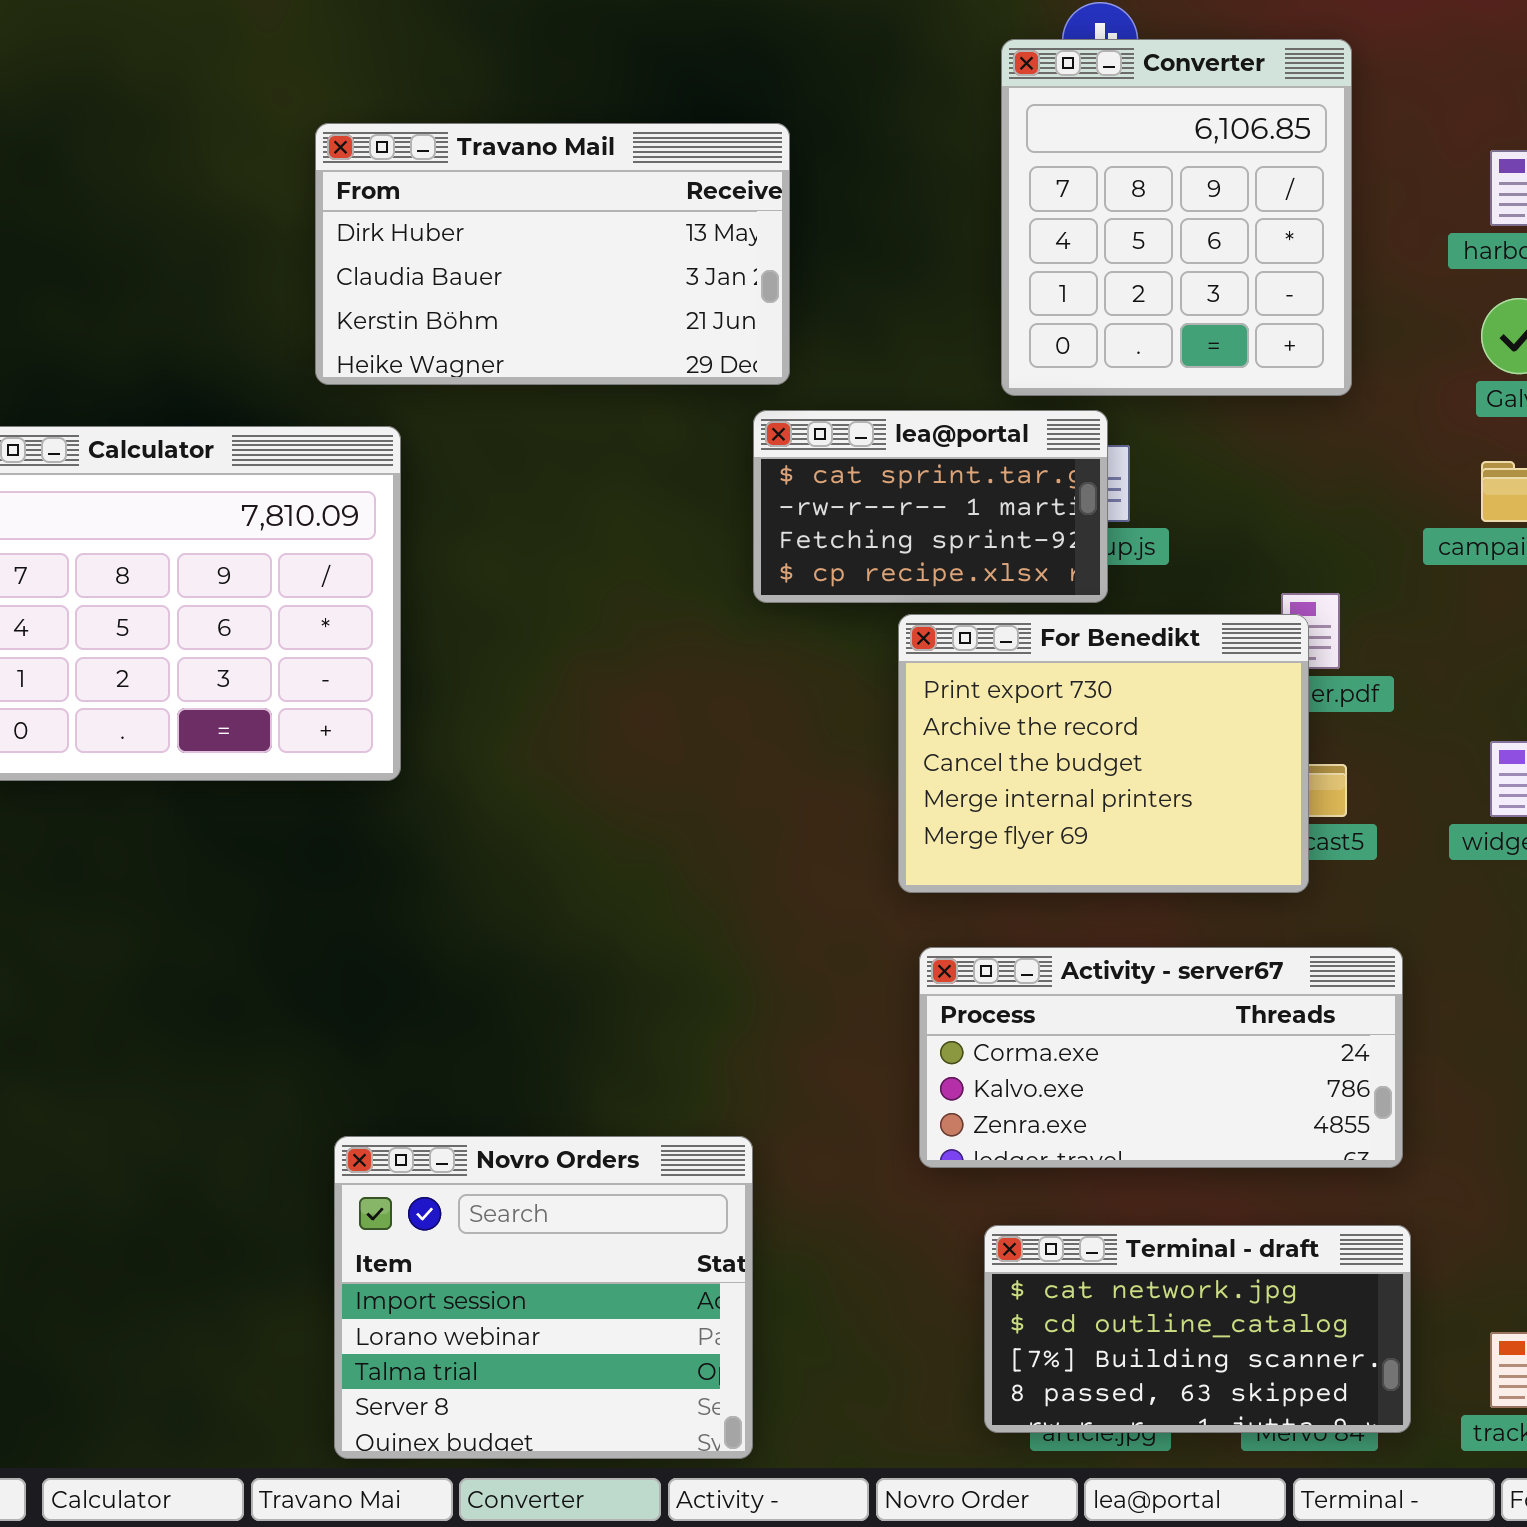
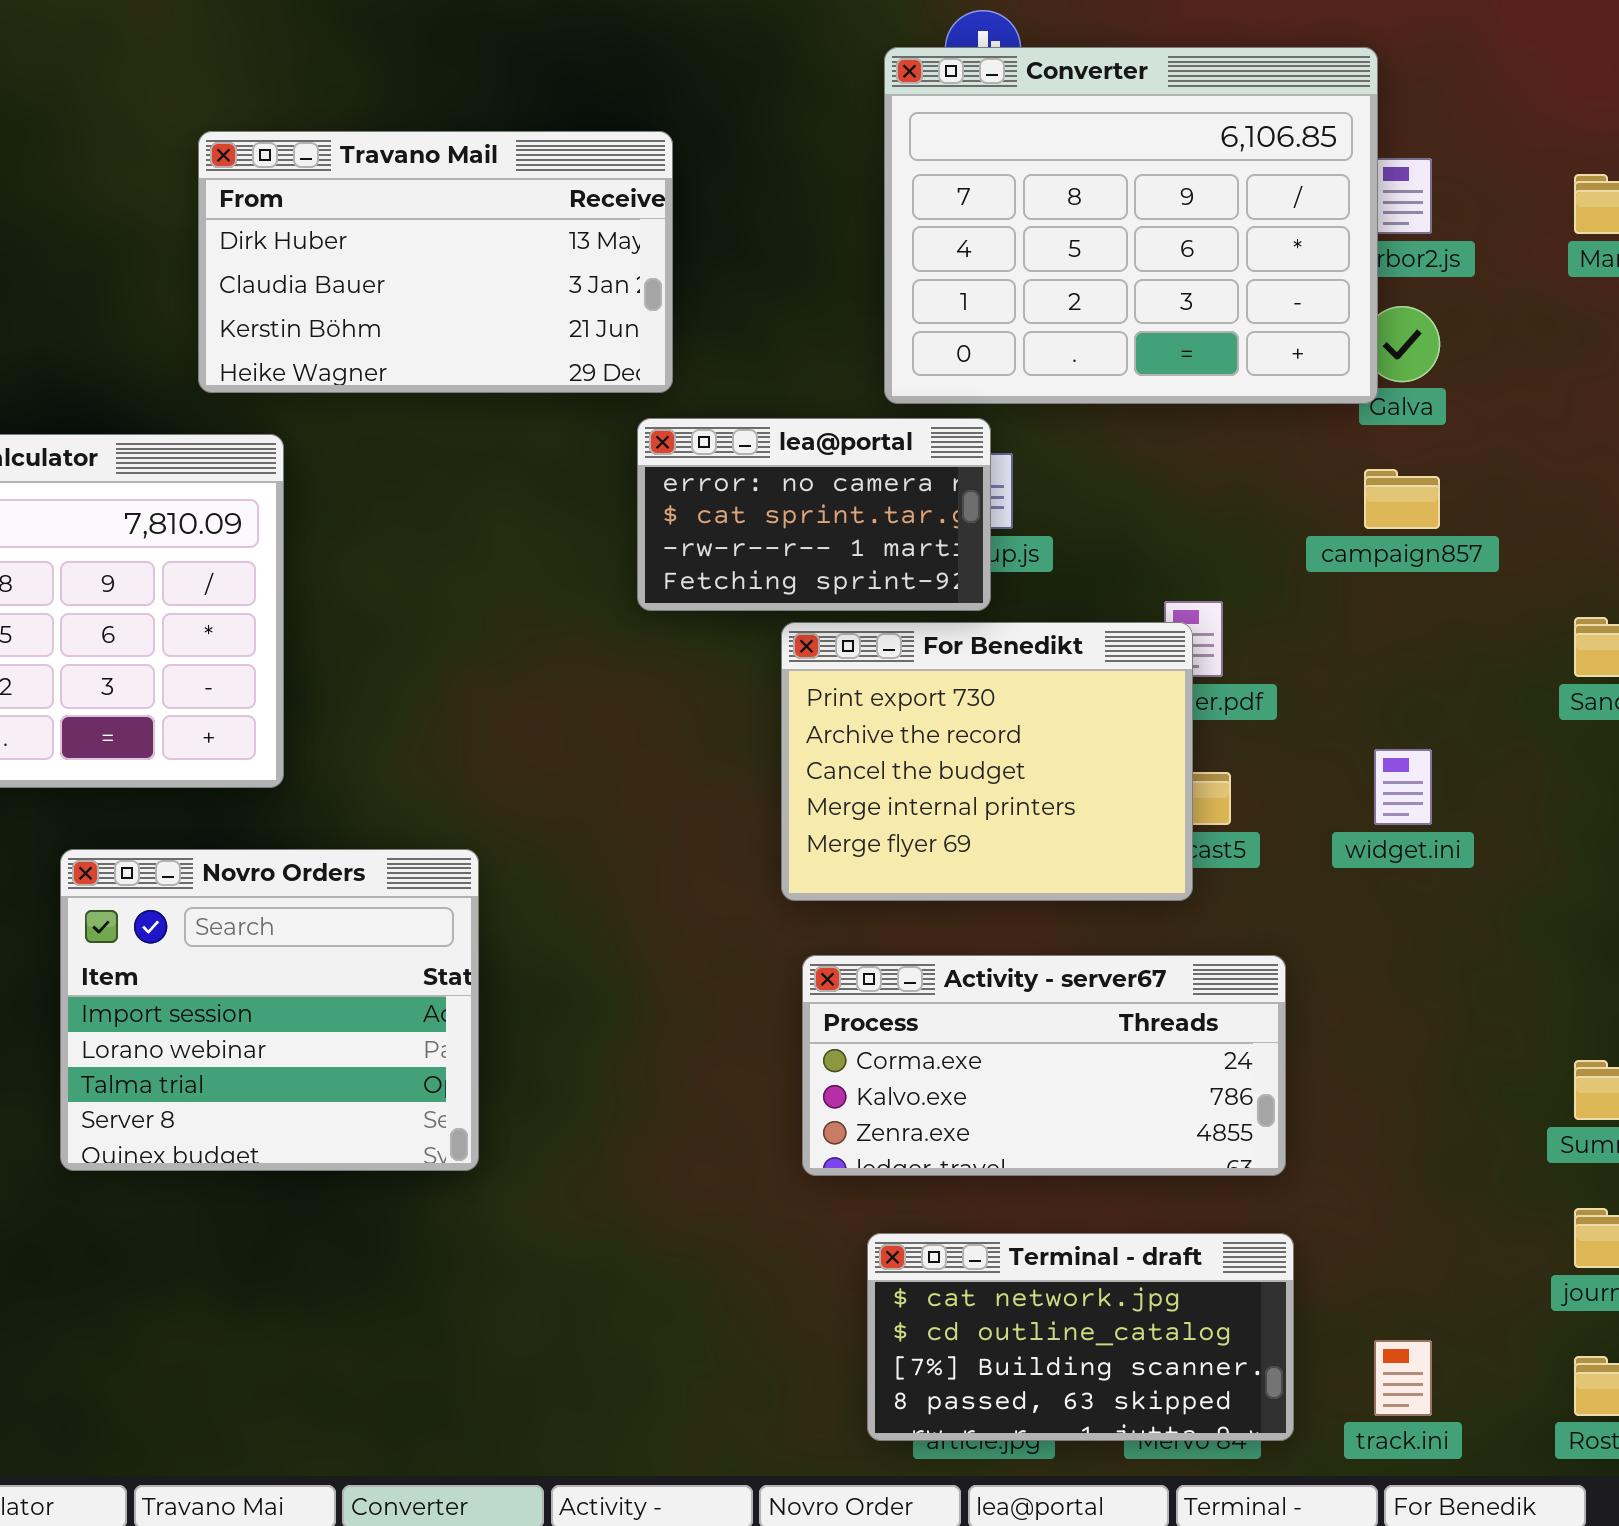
Converter: [1001,39,1352,396] -> [884,47,1378,404], resized
lea@portal: [753,410,1108,603] -> [637,418,991,611], scrolled up 1 row
Novro Orders: [334,1136,753,1459] -> [60,849,479,1171], moved

